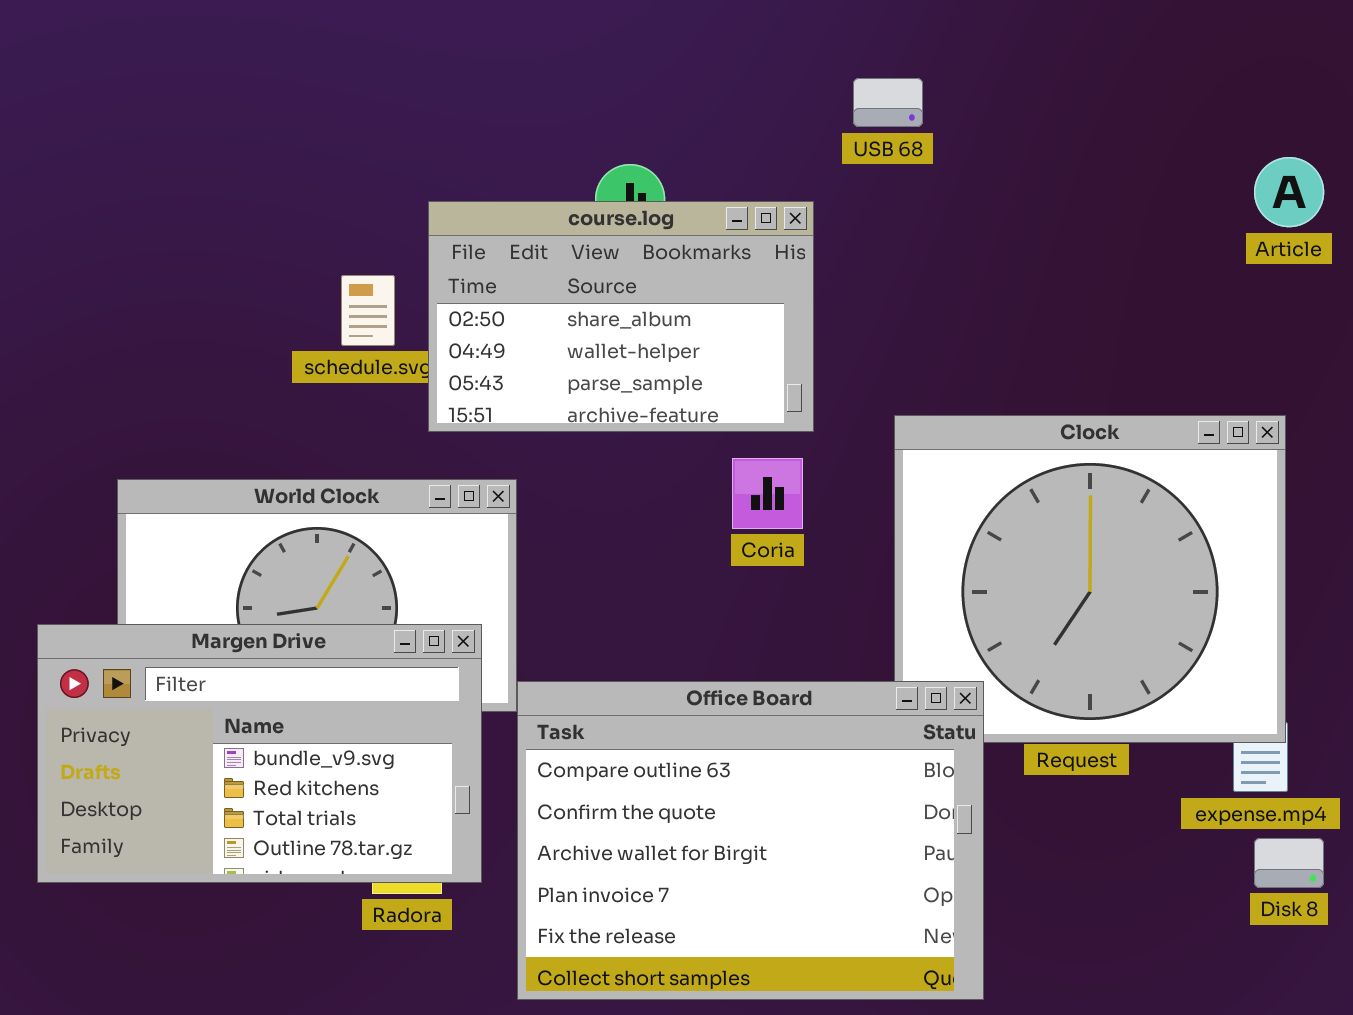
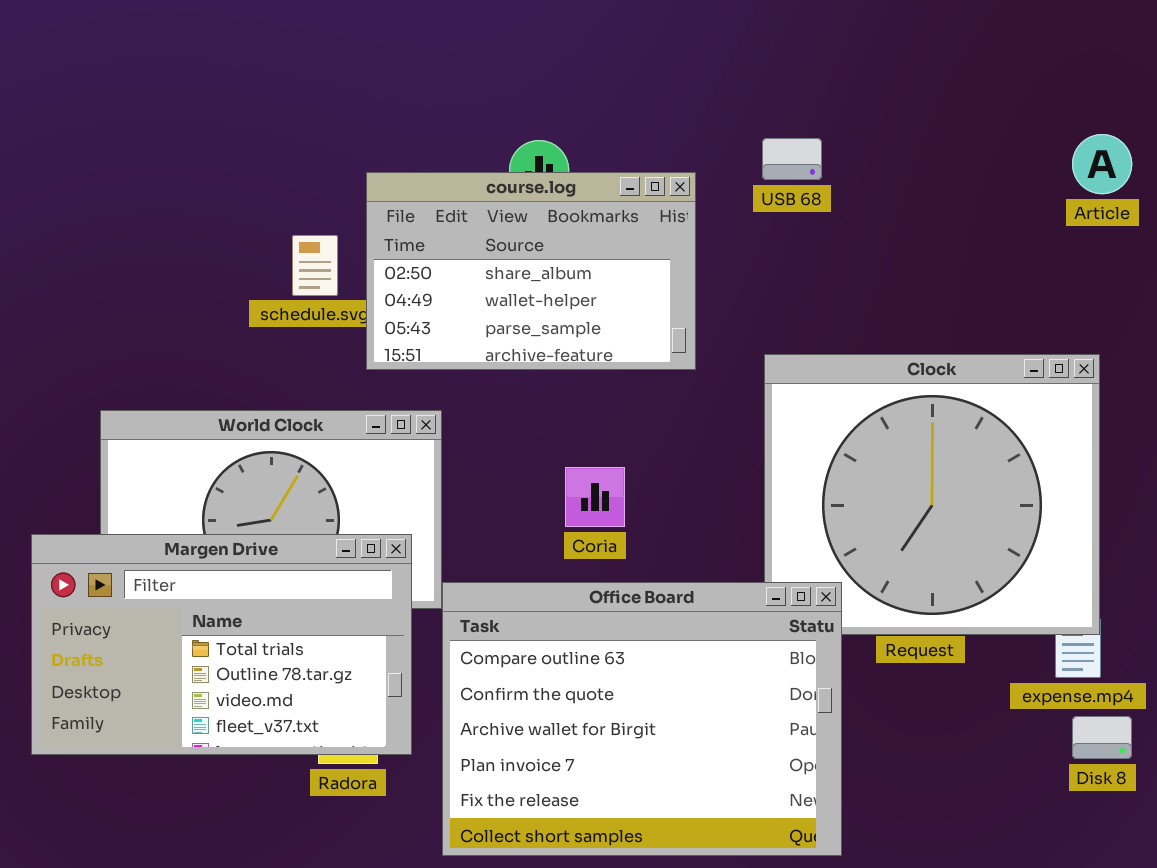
USB 68: [853,78,923,127] -> [762,138,822,180], moved
Coria: [732,458,803,529] -> [565,467,625,527], moved
Margen Drive: [37,624,482,883] -> [31,534,412,755], scrolled down 2 rows

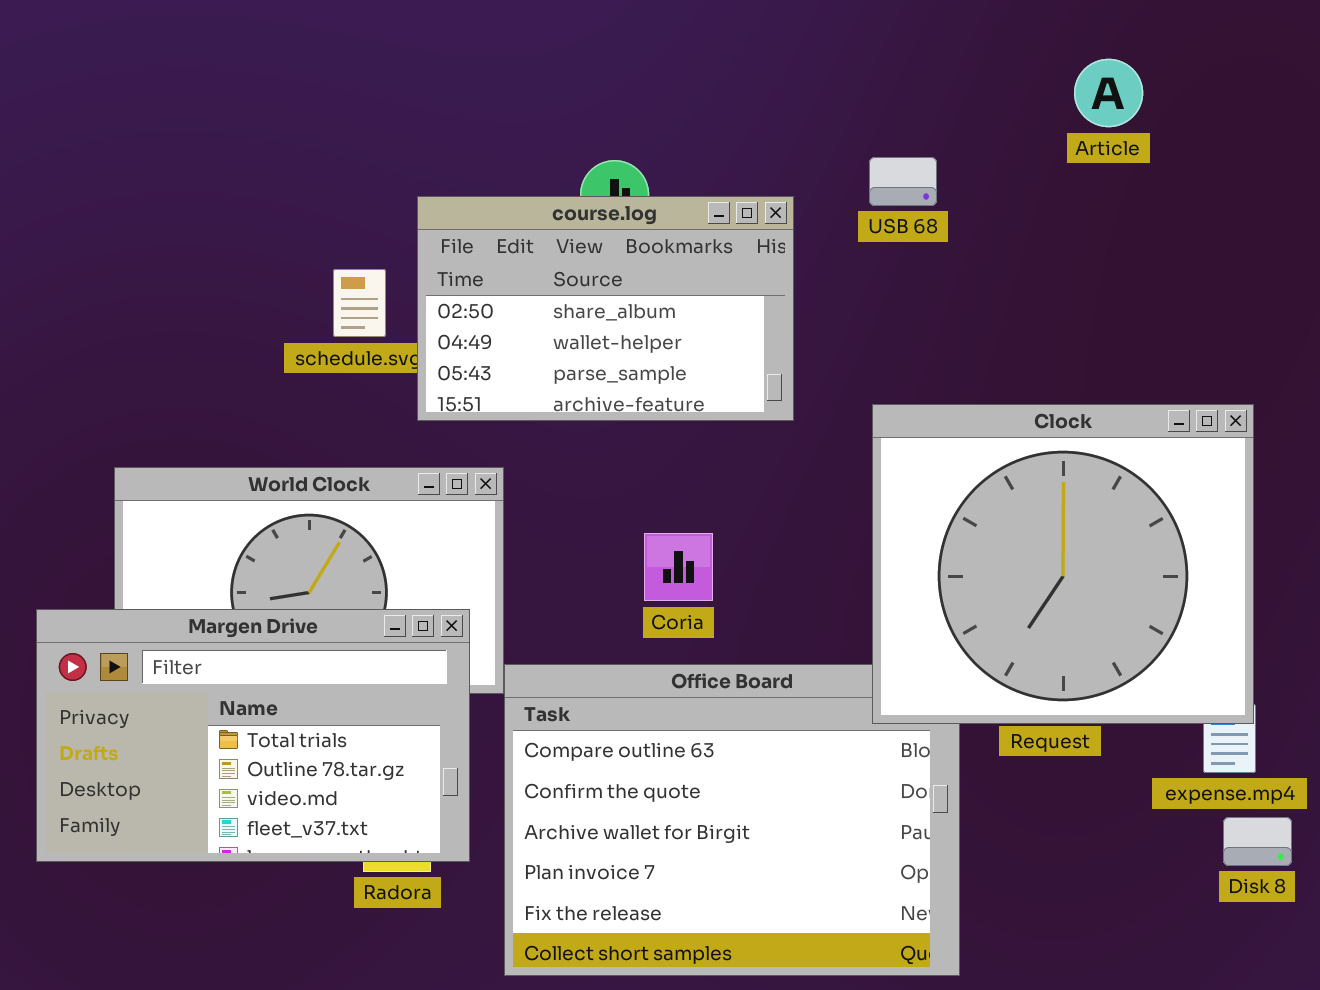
Article: [1072,134,1132,194] -> [1074,59,1143,127], moved
Clock: [764,354,1100,635] -> [872,404,1254,724], raised

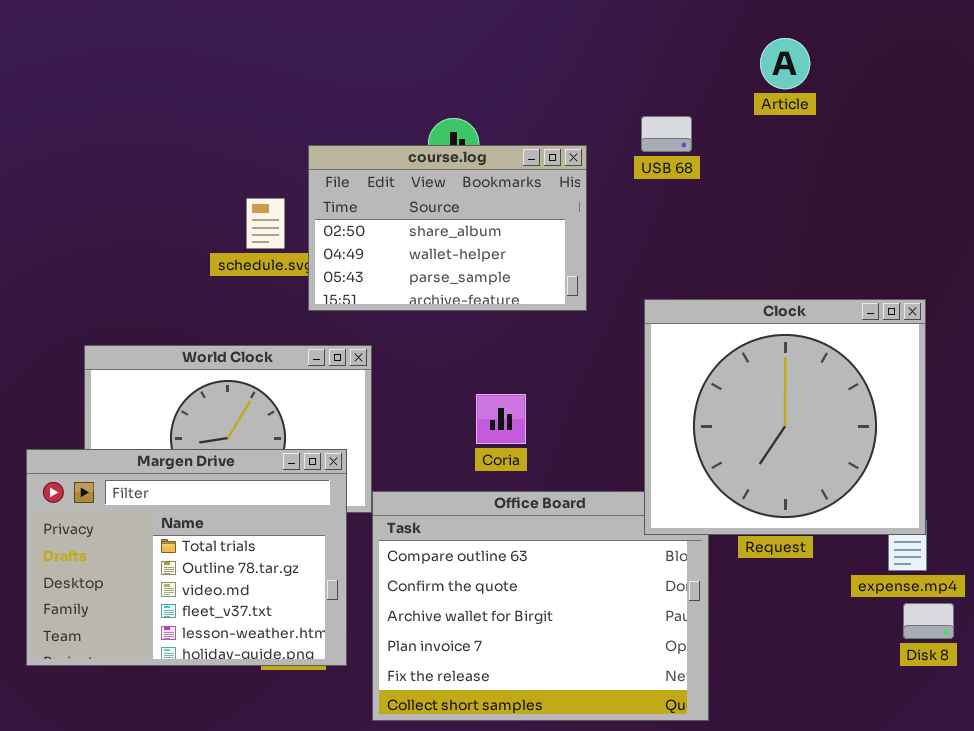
Article: [1074,59,1143,127] -> [760,38,810,89], moved
Margen Drive: [36,609,470,862] -> [26,449,347,666], resized

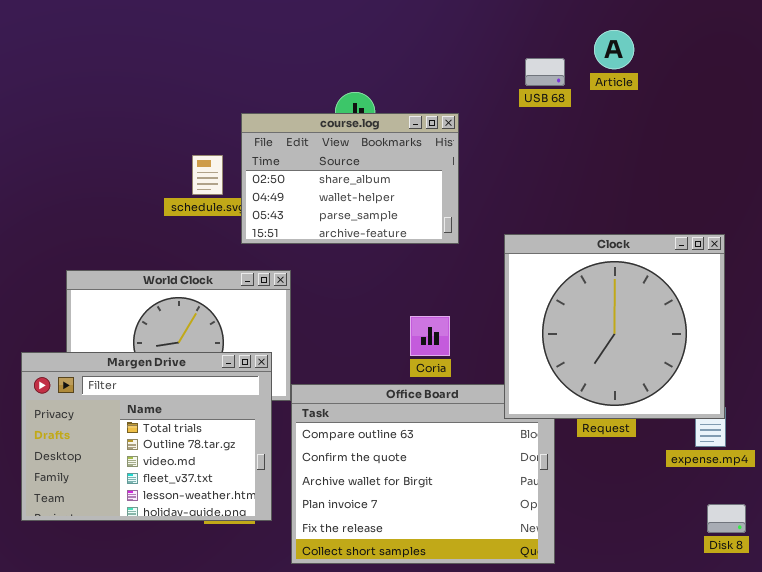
USB 68: [641,116,692,152] -> [525,58,565,86], moved
Coria: [476,394,526,444] -> [410,316,450,356], moved
Disk 8: [903,603,954,639] -> [707,504,746,533], moved

